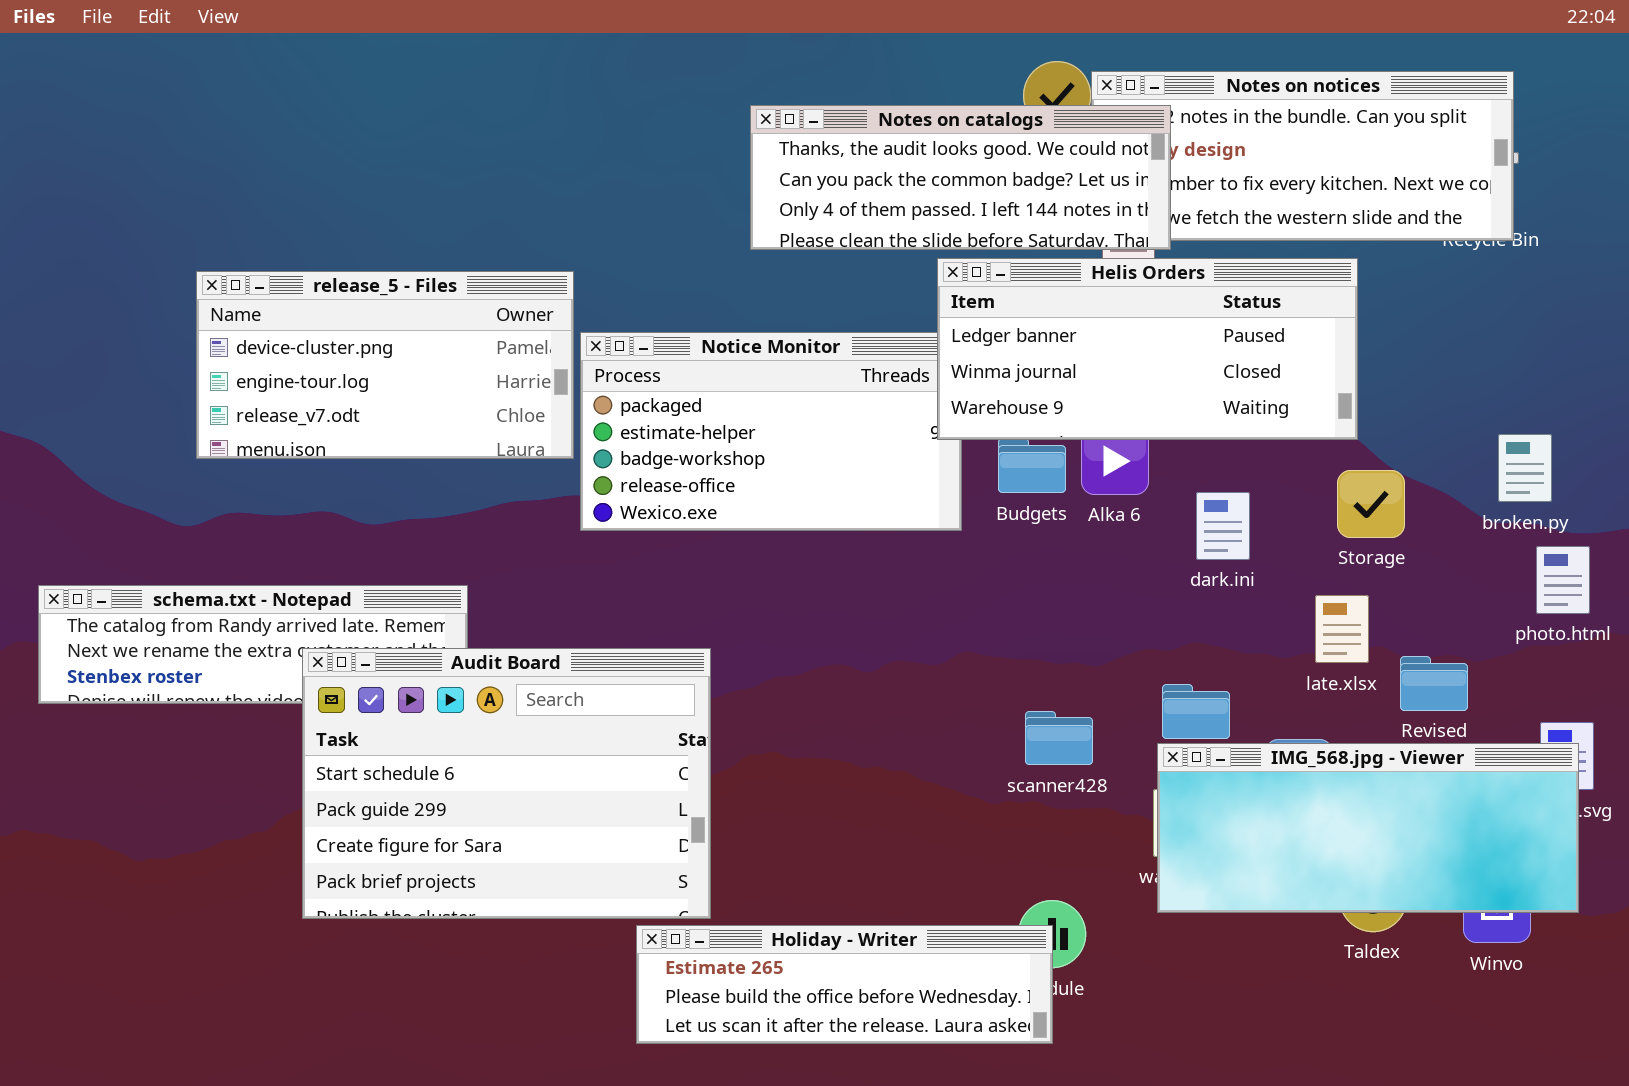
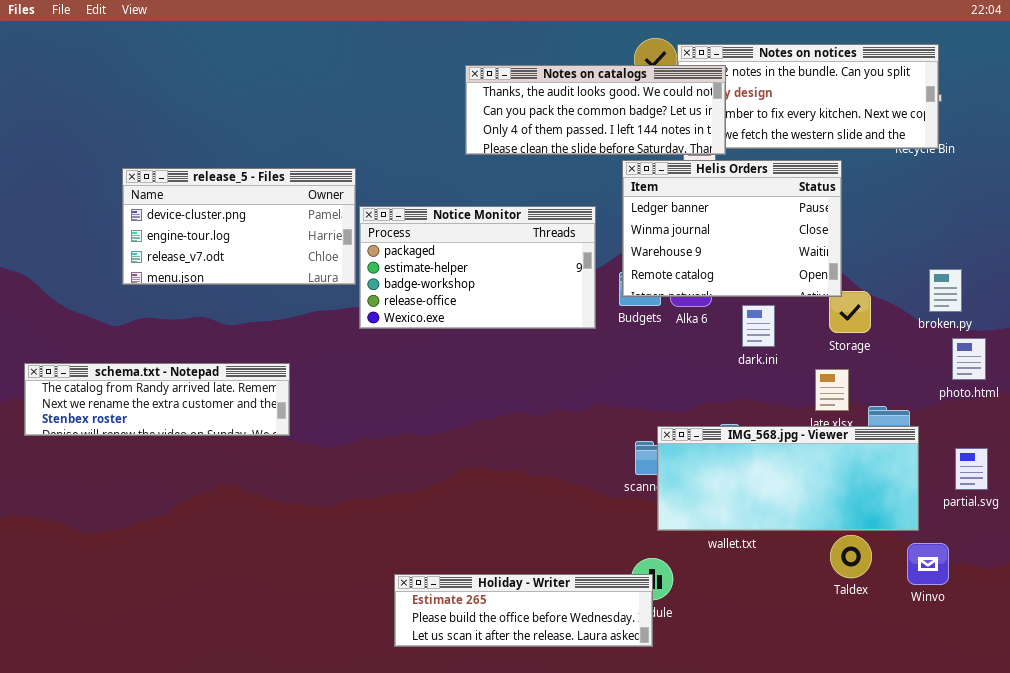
Helis Orders: [937,258,1358,440] -> [622,160,842,297], resized
Audit Board: [302,648,711,919] -> none, closed
IMG_568.jpg - Viewer: [1157,743,1579,913] -> [657,426,919,531], moved

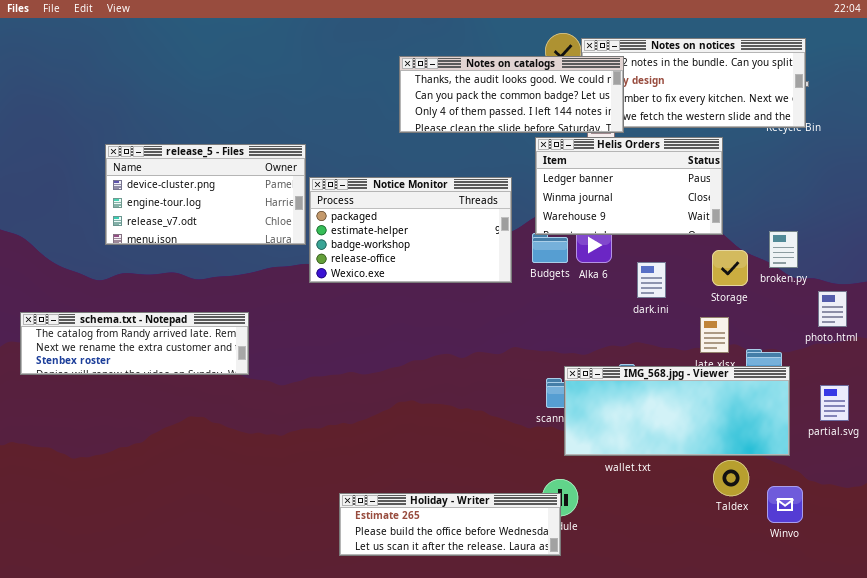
Helis Orders: [622,160,842,297] -> [535,137,723,235], resized
broken.py: [929,269,962,312] -> [769,231,798,268], moved
Winvo: [907,543,949,585] -> [767,486,803,523], moved

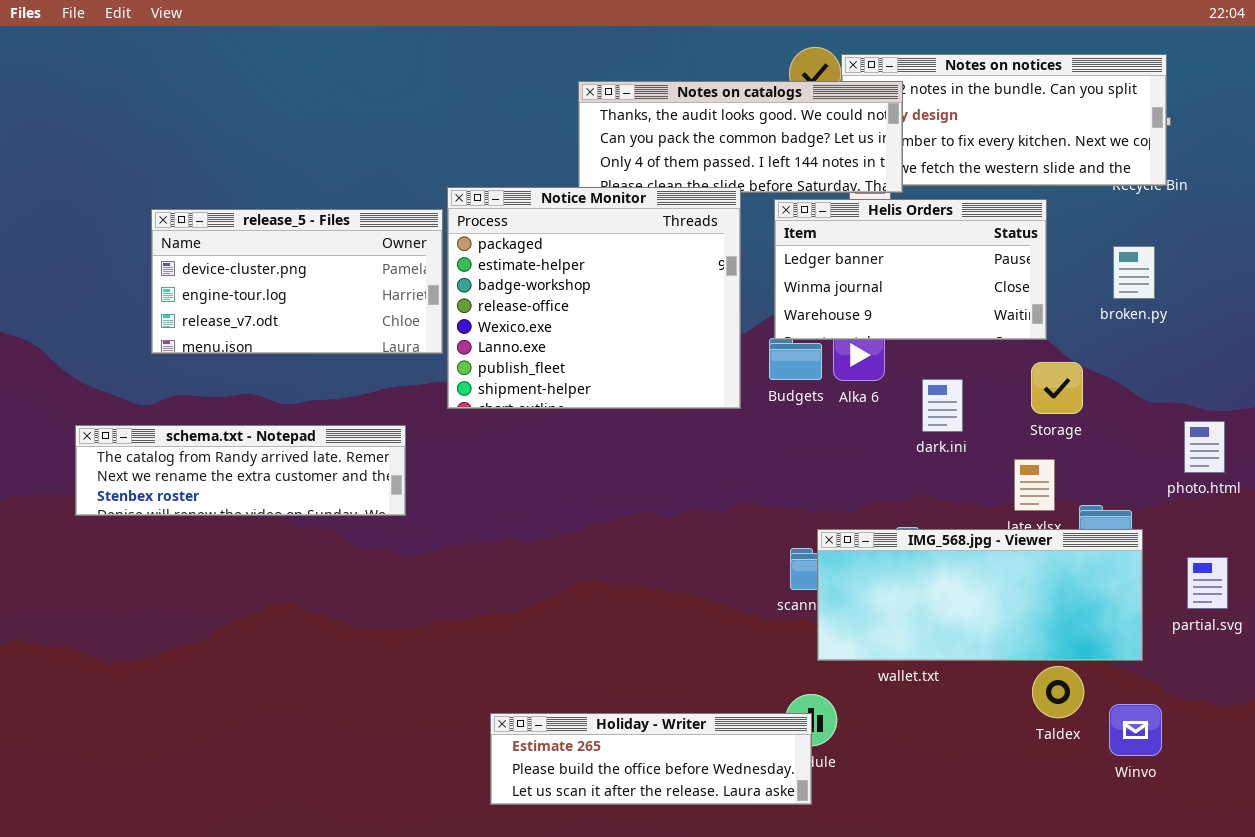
Notice Monitor: [309,177,512,283] -> [447,187,741,409], resized
broken.py: [769,231,798,268] -> [1113,246,1155,299], moved
schema.txt - Notepad: [20,312,249,375] -> [75,425,406,516], moved

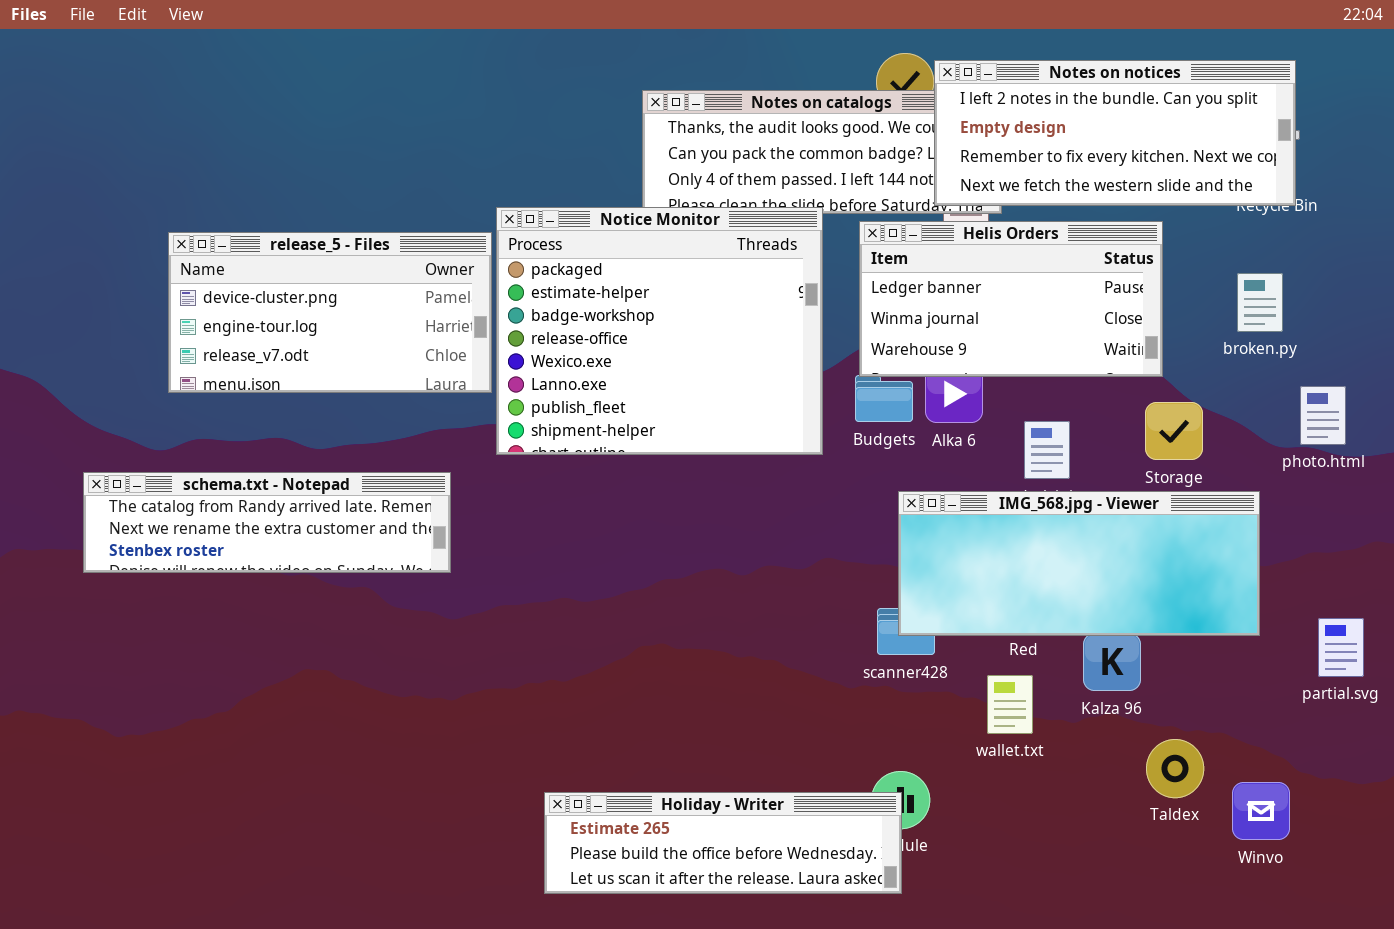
Notes on notices: [841,54,1167,186] -> [934,60,1296,206], raised
photo.html: [1184,421,1225,473] -> [1300,386,1346,445], moved
IMG_568.jpg - Viewer: [817,529,1143,661] -> [898,491,1260,636], moved

